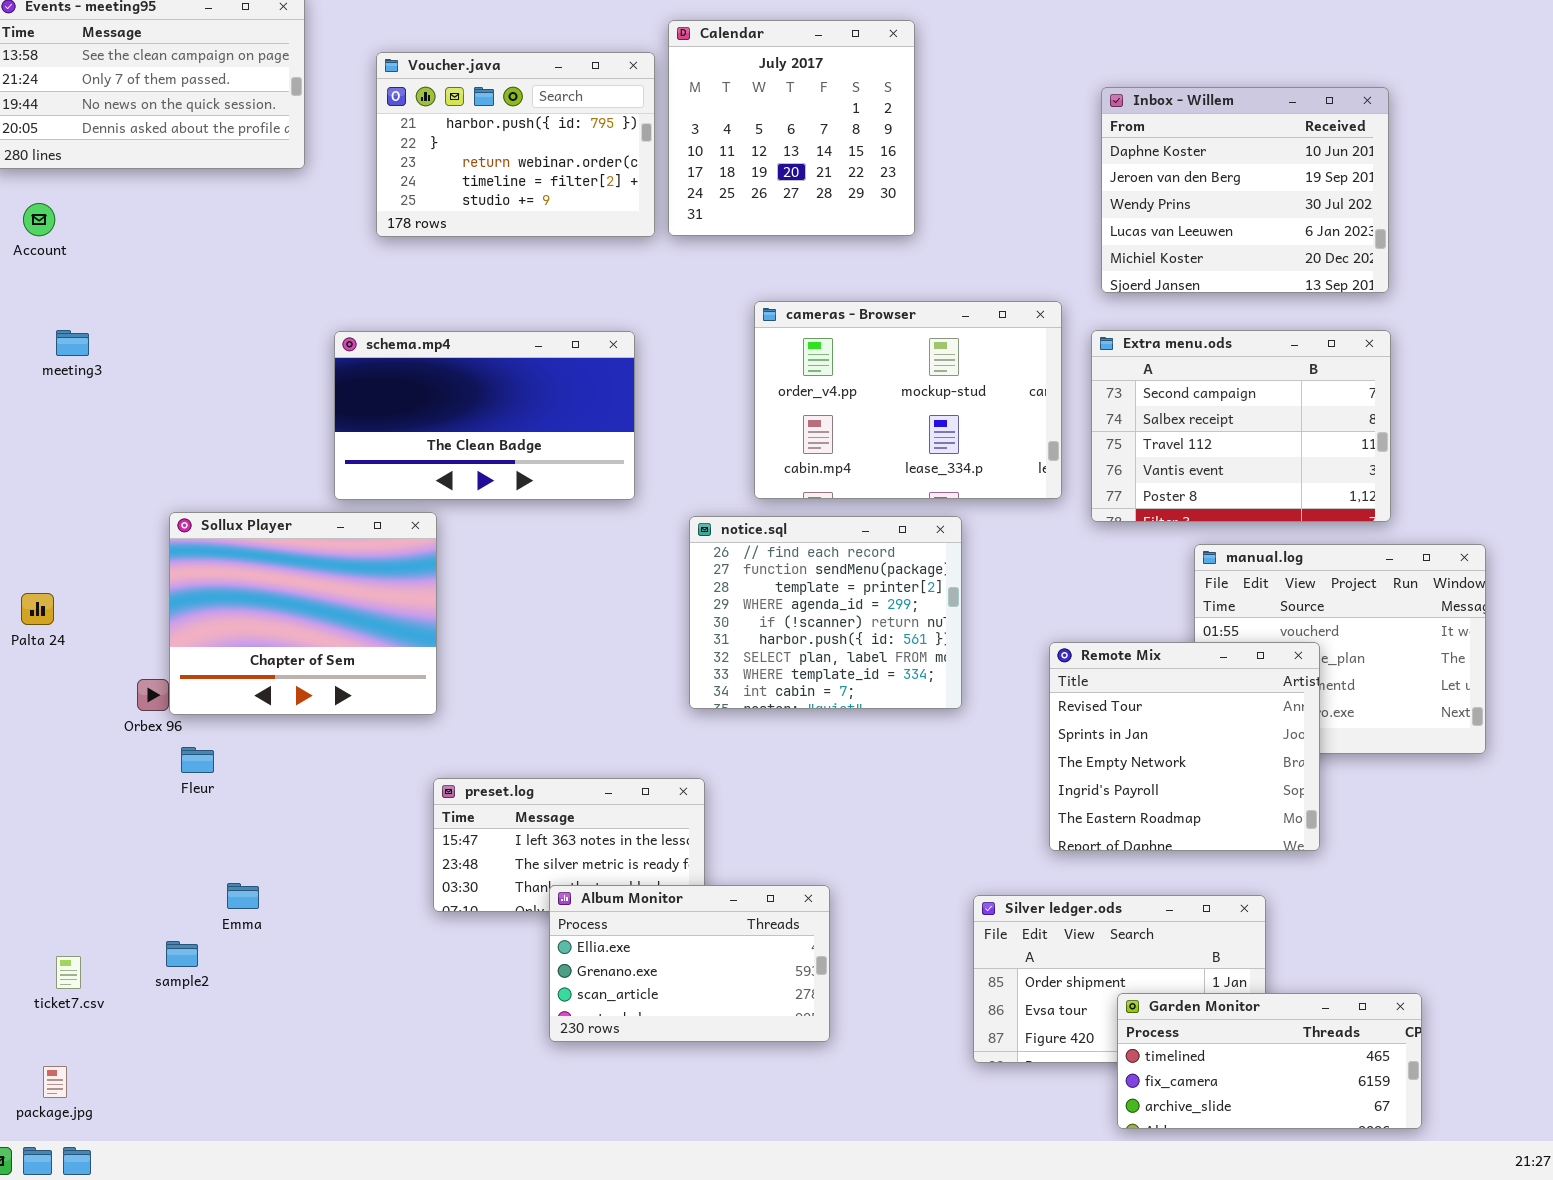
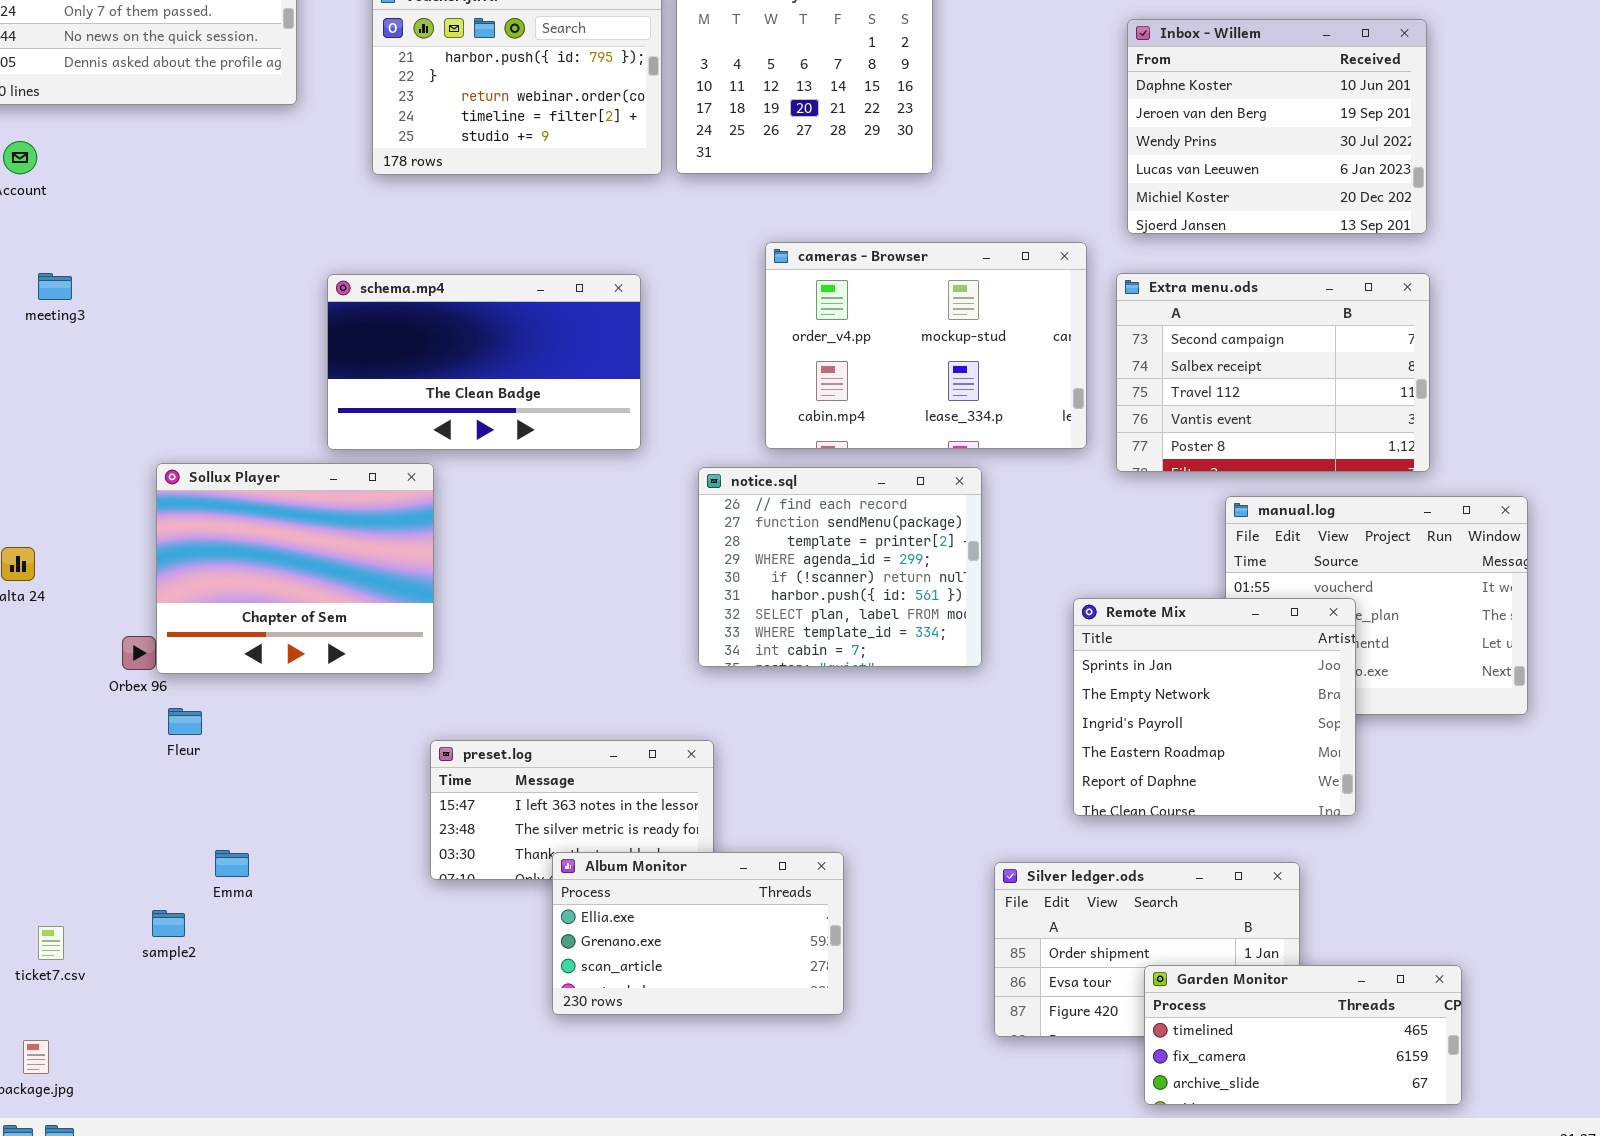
Remote Mix: [1049,642,1320,851] -> [1073,598,1356,816], scrolled down 1 row

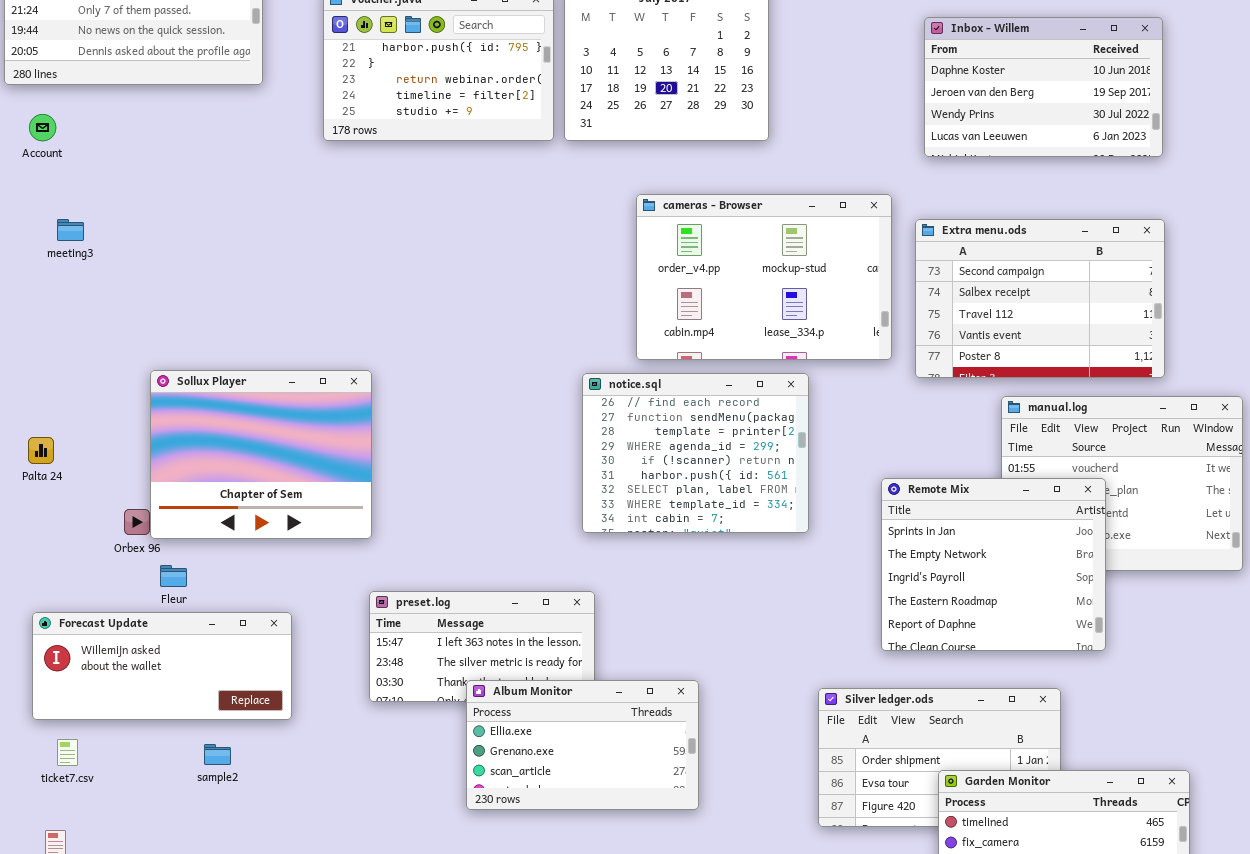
Inbox - Willem: [1127,19,1427,234] -> [924,17,1163,157], resized
schema.mp4: [327,274,641,450] -> none, closed
Forecast Update: none -> [32,612,292,720], opened
sample2: [152,910,185,937] -> [204,744,231,765], moved

